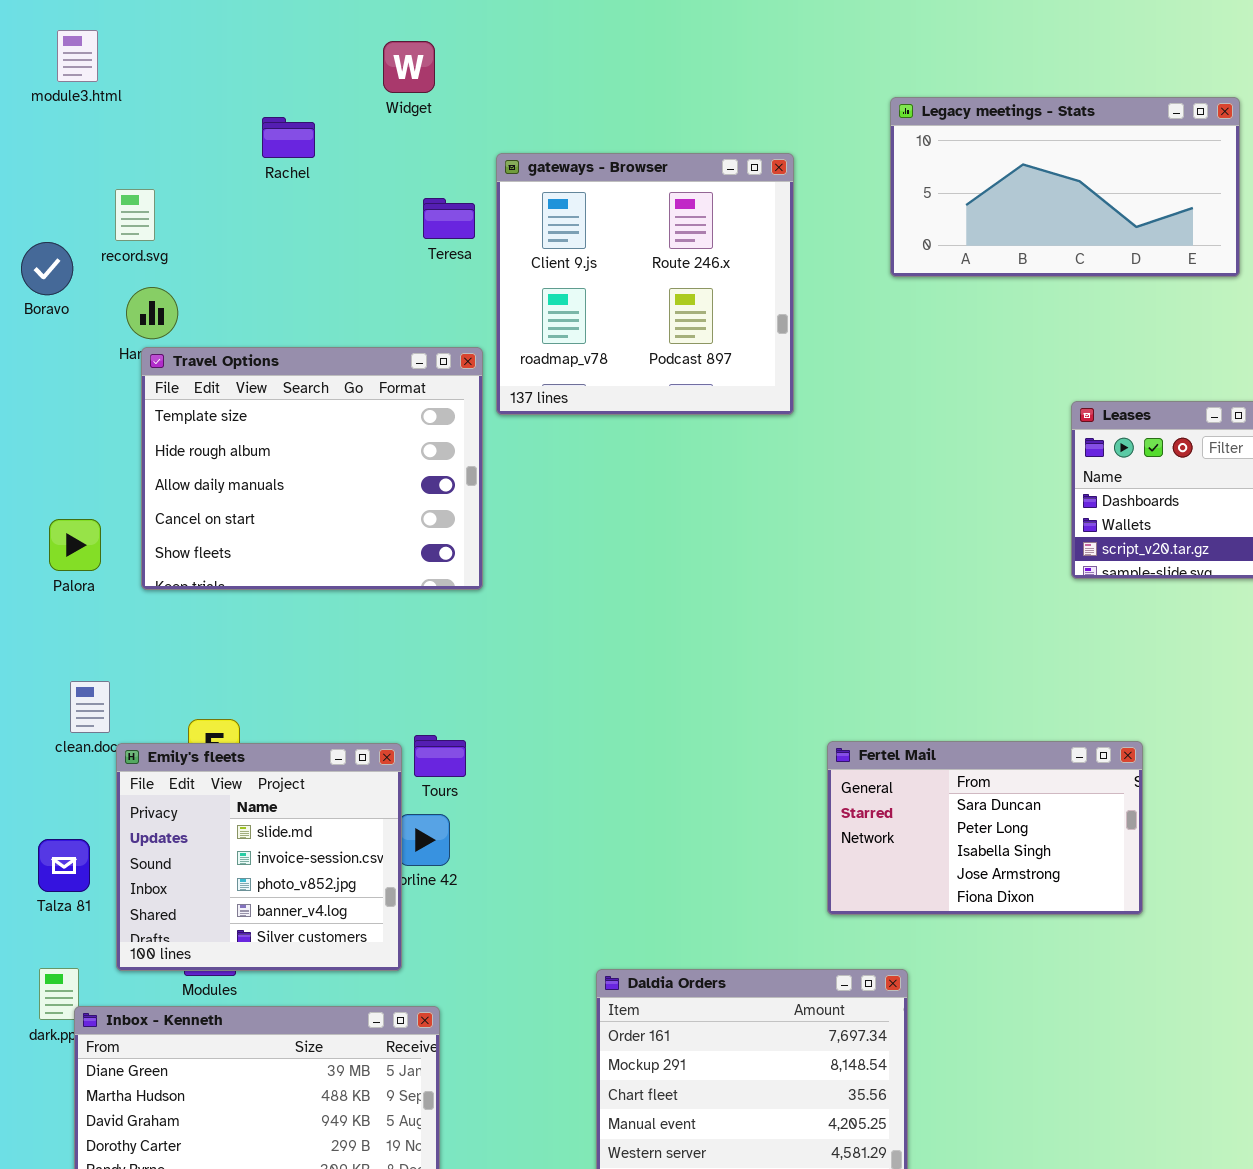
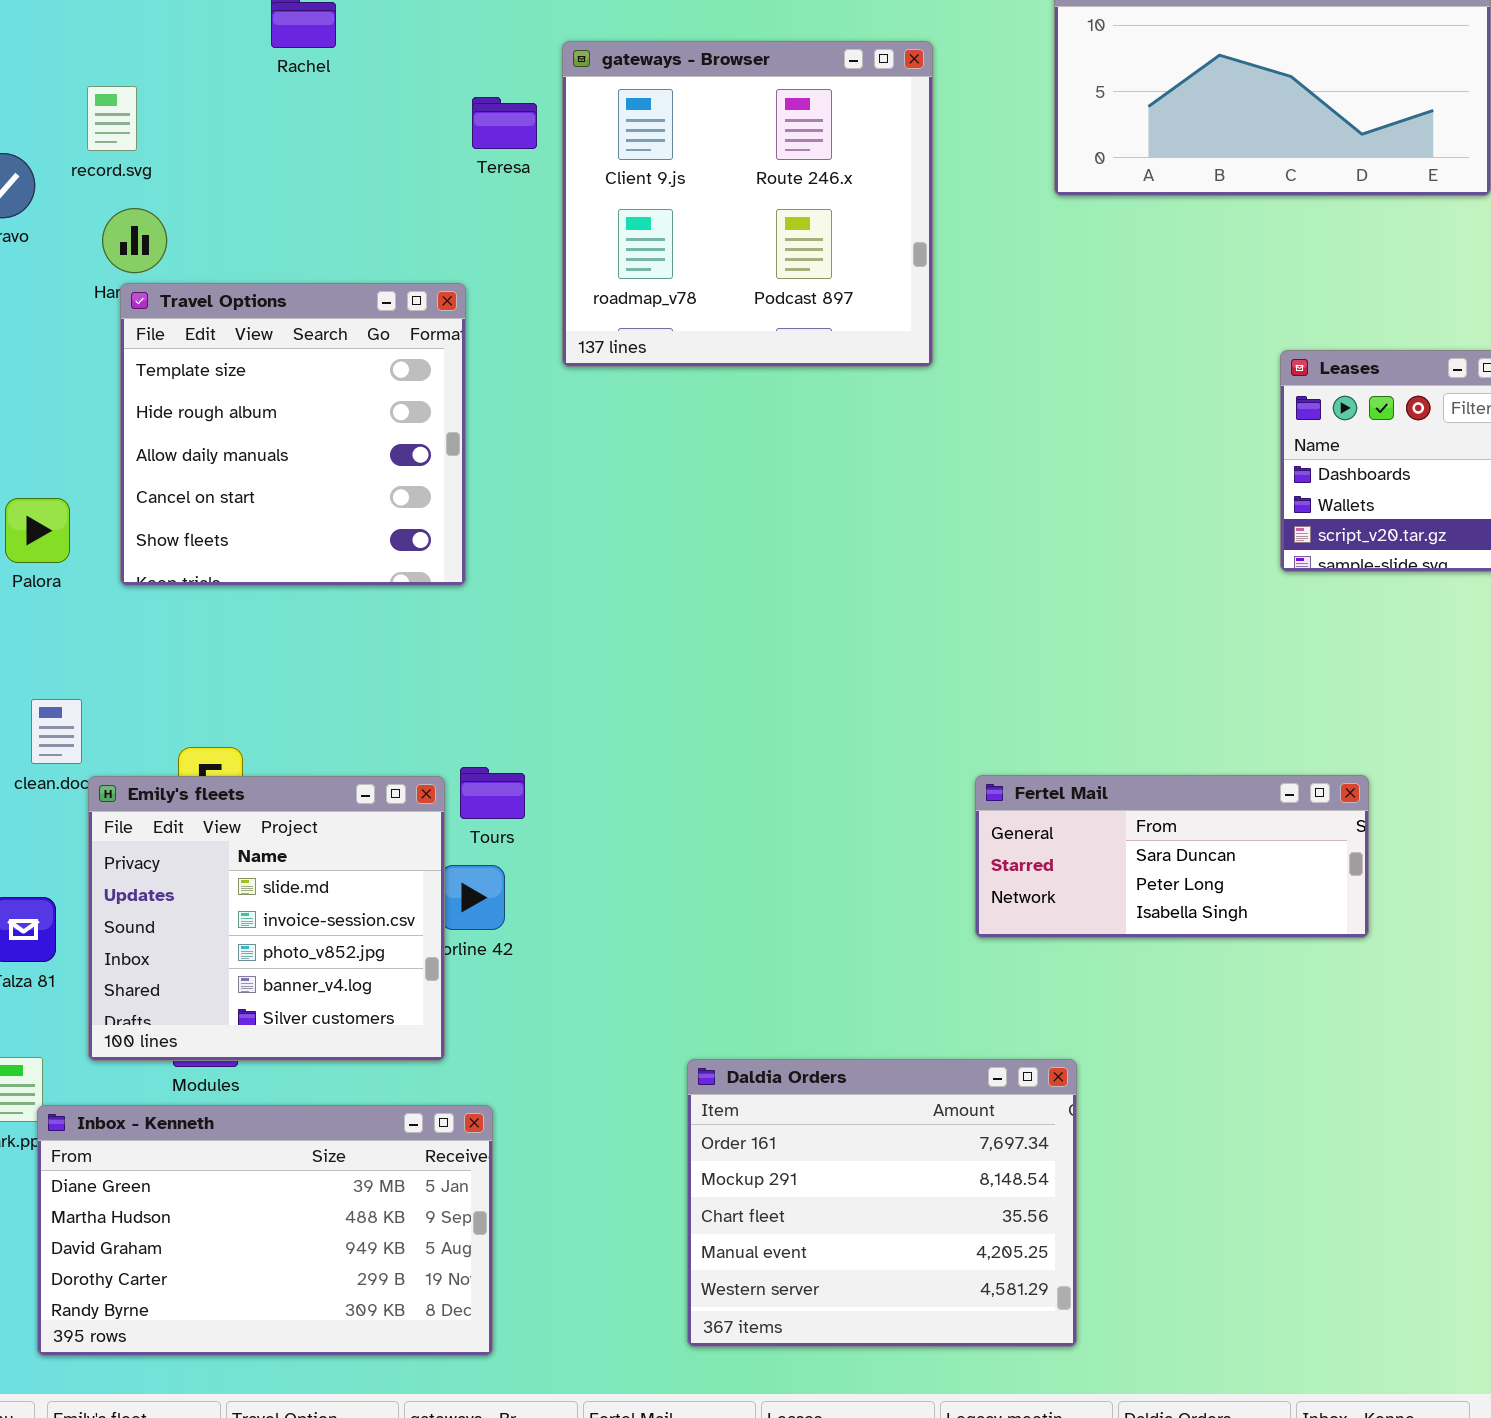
Travel Options: [141,347,483,590] -> [120,283,466,586], resized
Fertel Mail: [827,741,1143,915] -> [975,775,1369,938], resized

